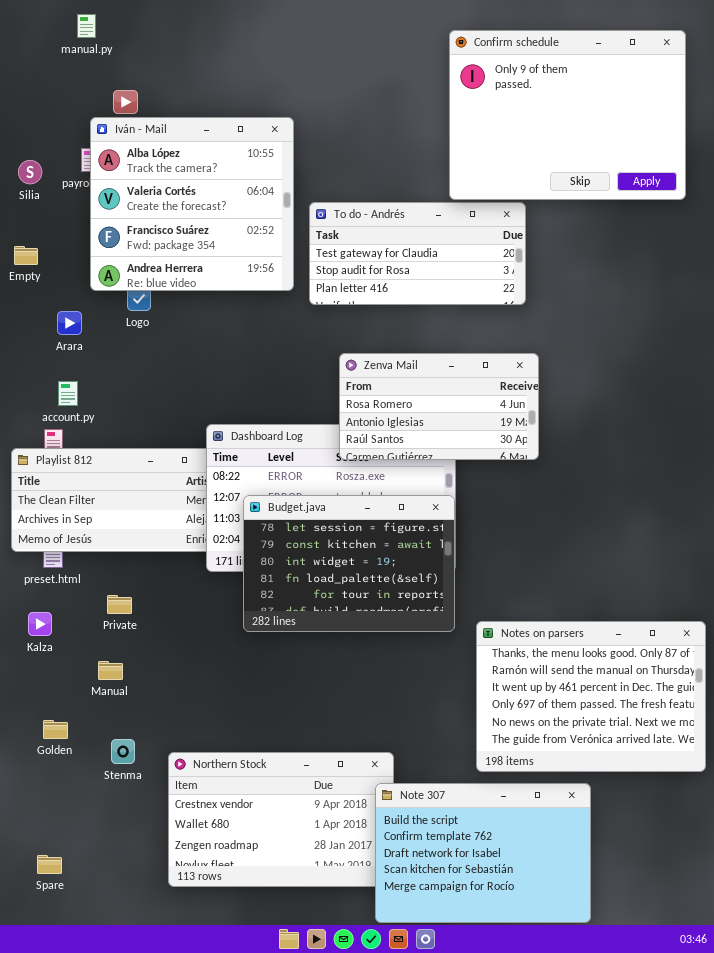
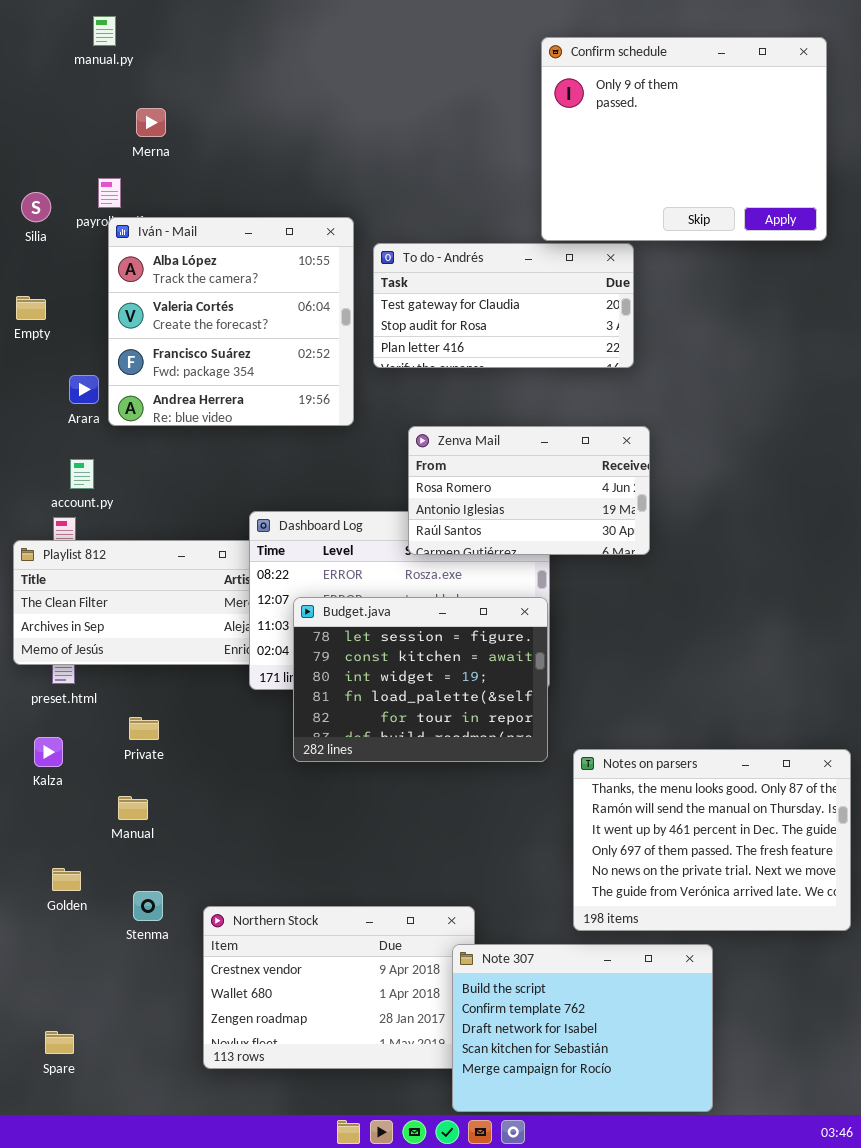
Iván - Mail: [90,117,294,291] -> [108,217,354,426], moved

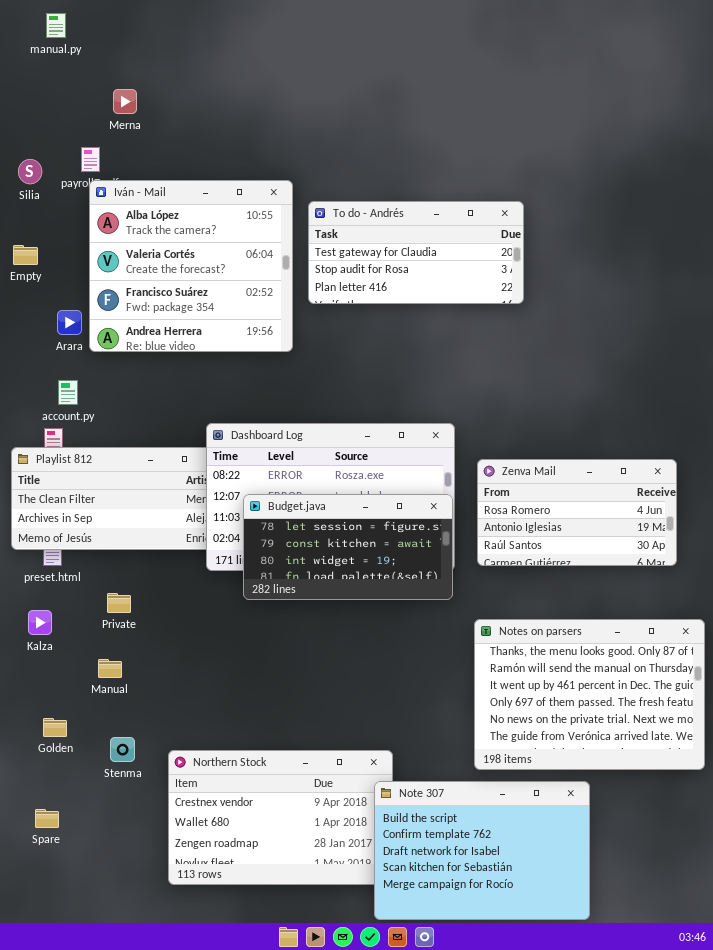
manual.py: [93,16,116,46] -> [46,13,66,38], moved
Confirm schedule: [541,37,827,241] -> none, closed
Zenva Mail: [408,426,650,555] -> [477,459,677,566], moved
Budget.java: [293,597,548,762] -> [243,494,453,600], resized
Spare: [45,1031,74,1054] -> [35,809,59,828], moved

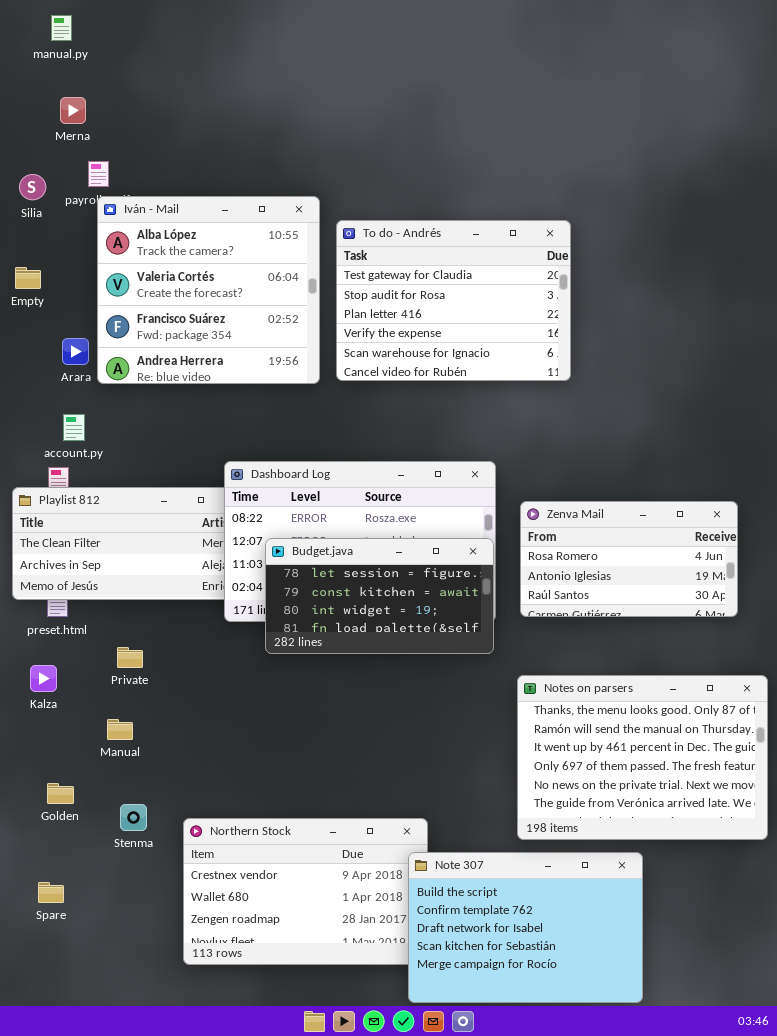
Merna: [113,89,137,114] -> [60,97,86,124], moved
To do - Andrés: [308,201,524,304] -> [336,220,571,381], resized

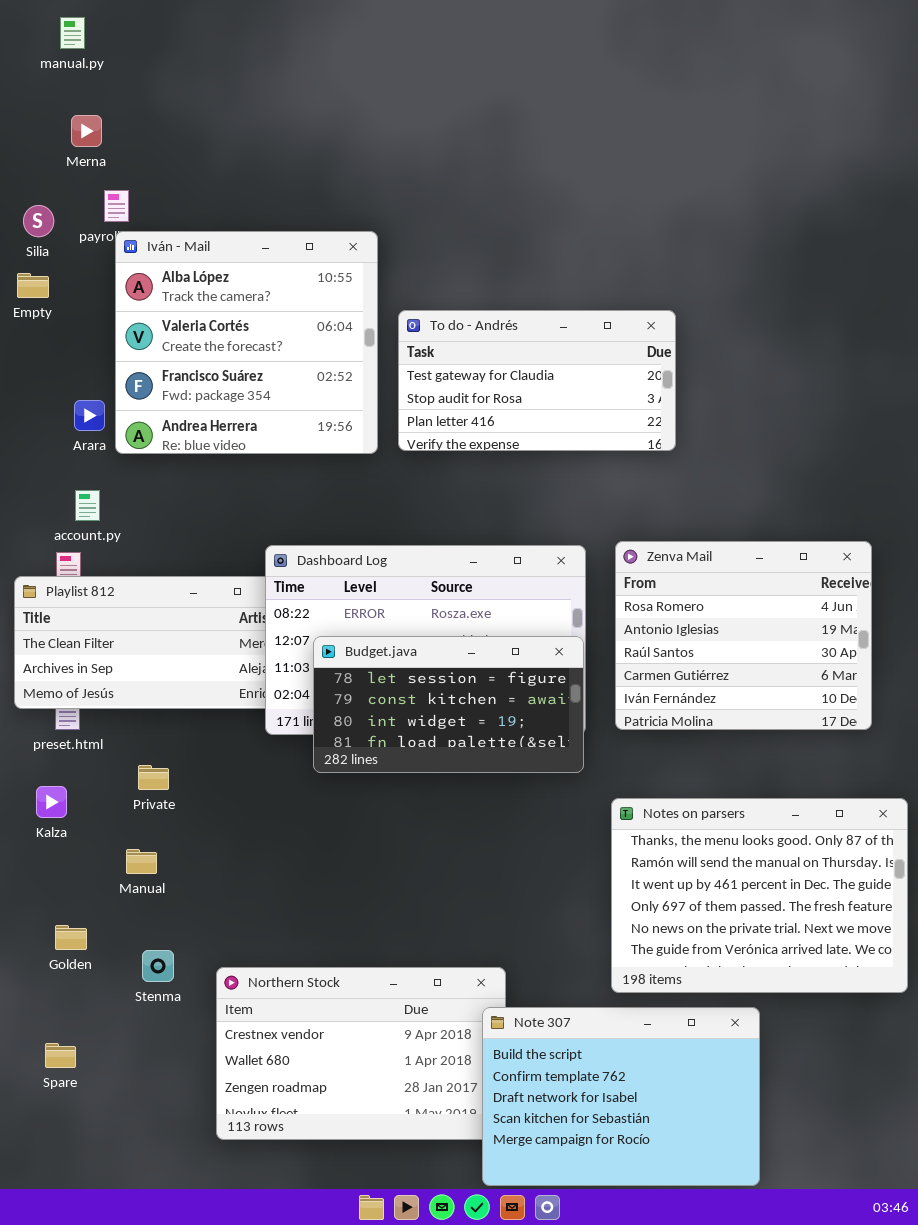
To do - Andrés: [336,220,571,381] -> [398,310,676,451], resized
Empty: [15,267,41,289] -> [17,273,49,298], moved
Zenva Mail: [520,501,738,617] -> [615,541,872,730], resized

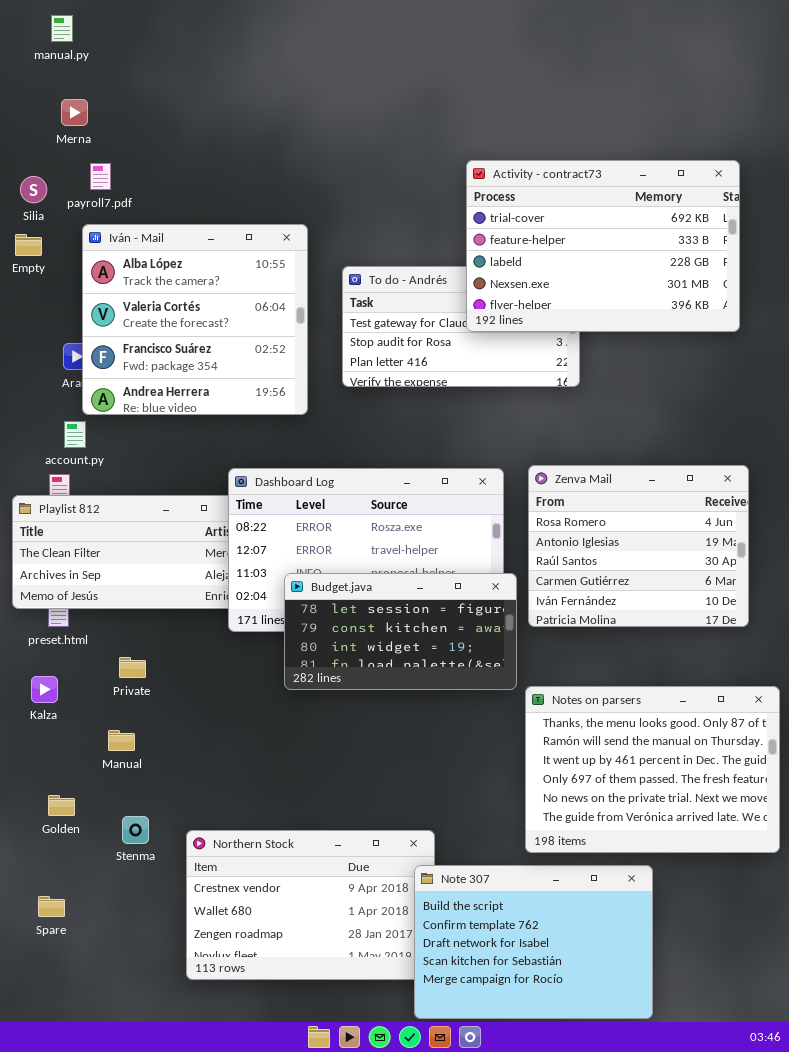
Activity - contract73: none -> [466,160,740,332], opened
Iván - Mail: [115,231,378,454] -> [82,224,308,415], moved
Budget.java: [313,636,584,773] -> [284,573,517,690], moved

